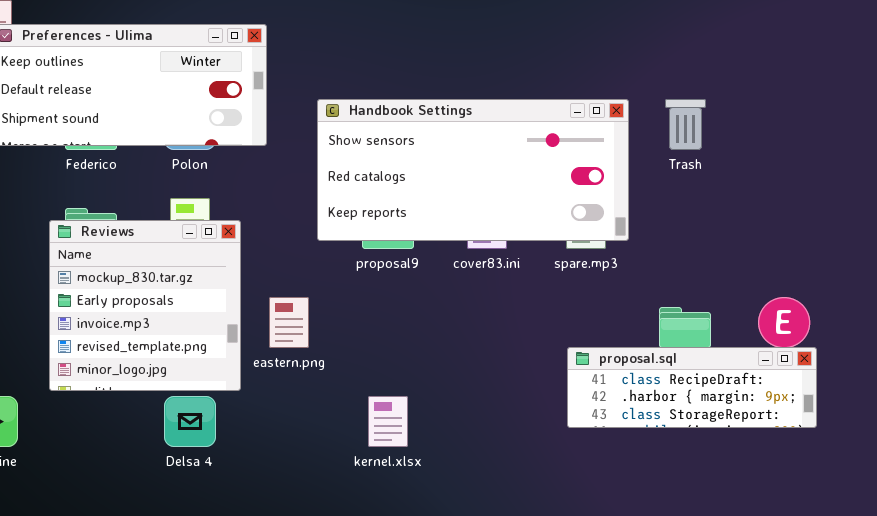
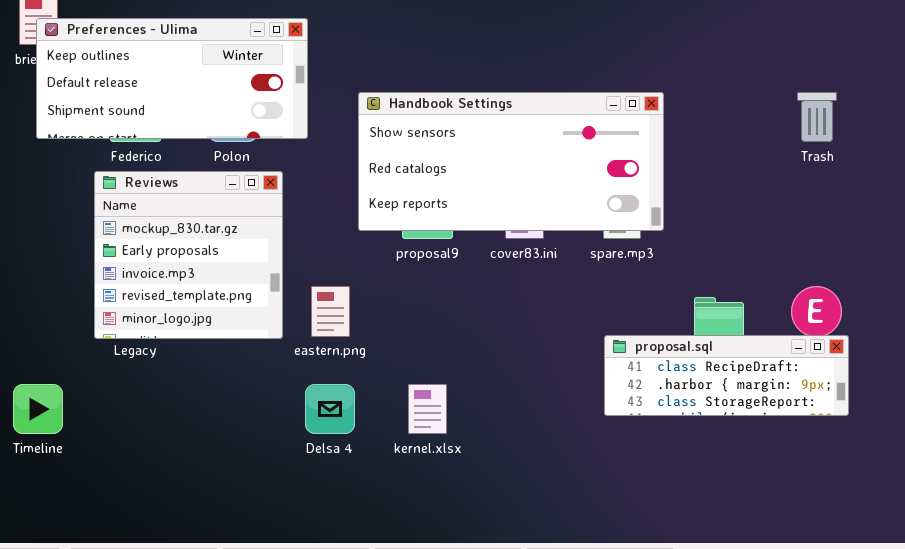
Trash: [665,99,706,150] -> [797,92,837,142], moved
Reviews: [49,220,241,391] -> [94,171,283,339], moved
Delsa 4: [164,396,216,447] -> [305,384,355,434], moved

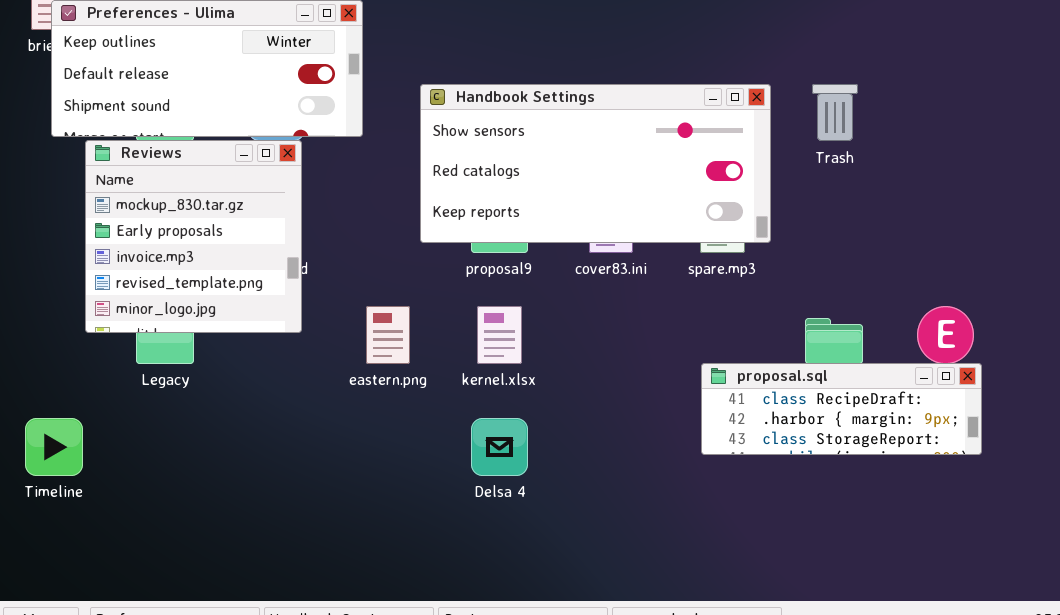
Trash: [797,92,837,142] -> [812,84,858,141], moved
Reviews: [94,171,283,339] -> [85,140,302,333], moved
Delsa 4: [305,384,355,434] -> [471,418,528,476], moved
kernel.xlsx: [408,384,447,434] -> [477,306,522,364], moved

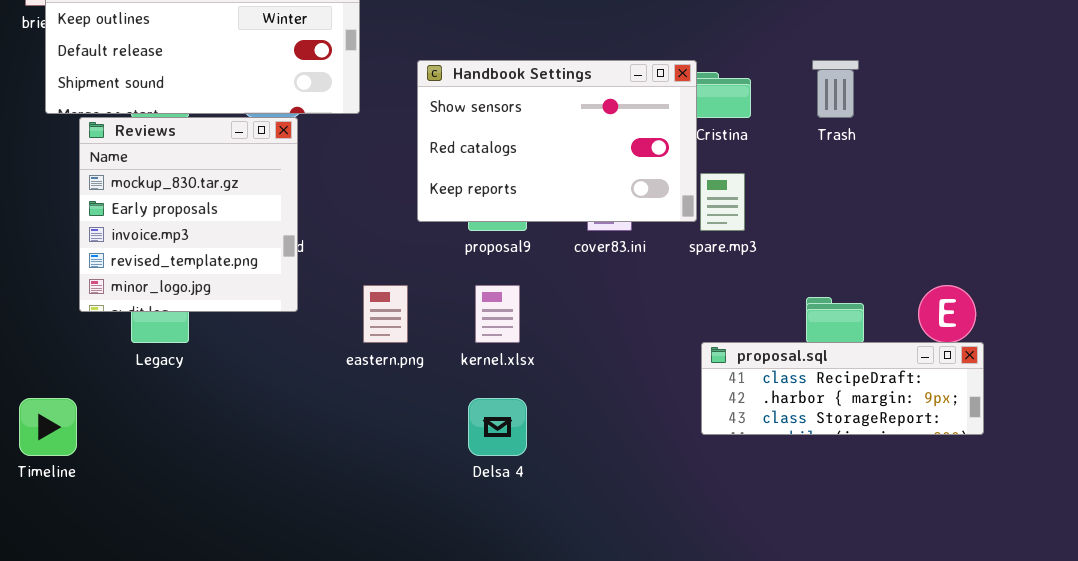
Handbook Settings: [420,84,771,243] -> [417,60,697,222], resized

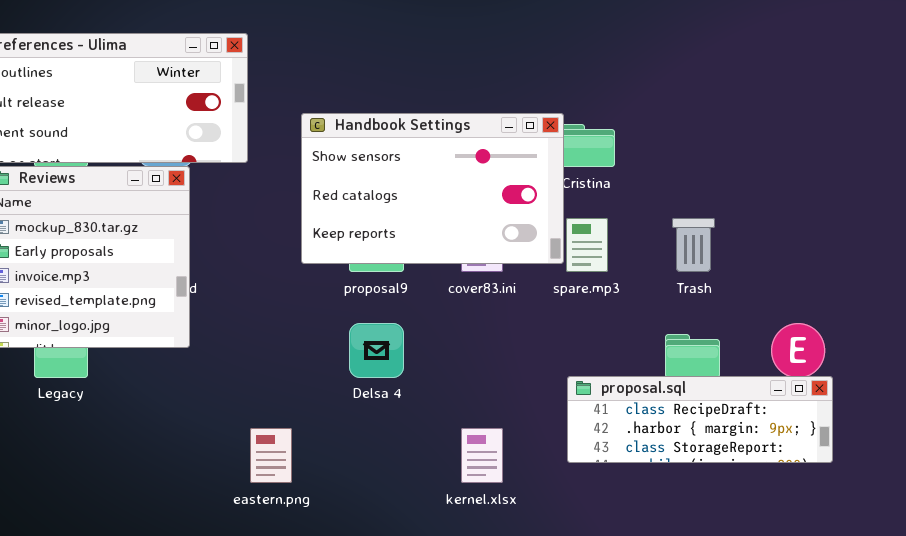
Trash: [812,60,859,118] -> [672,218,715,272], moved
eastern.png: [363,285,408,343] -> [250,428,292,483], moved
kernel.xlsx: [475,285,520,343] -> [461,428,503,483], moved
Delsa 4: [468,398,527,456] -> [349,323,404,378], moved

